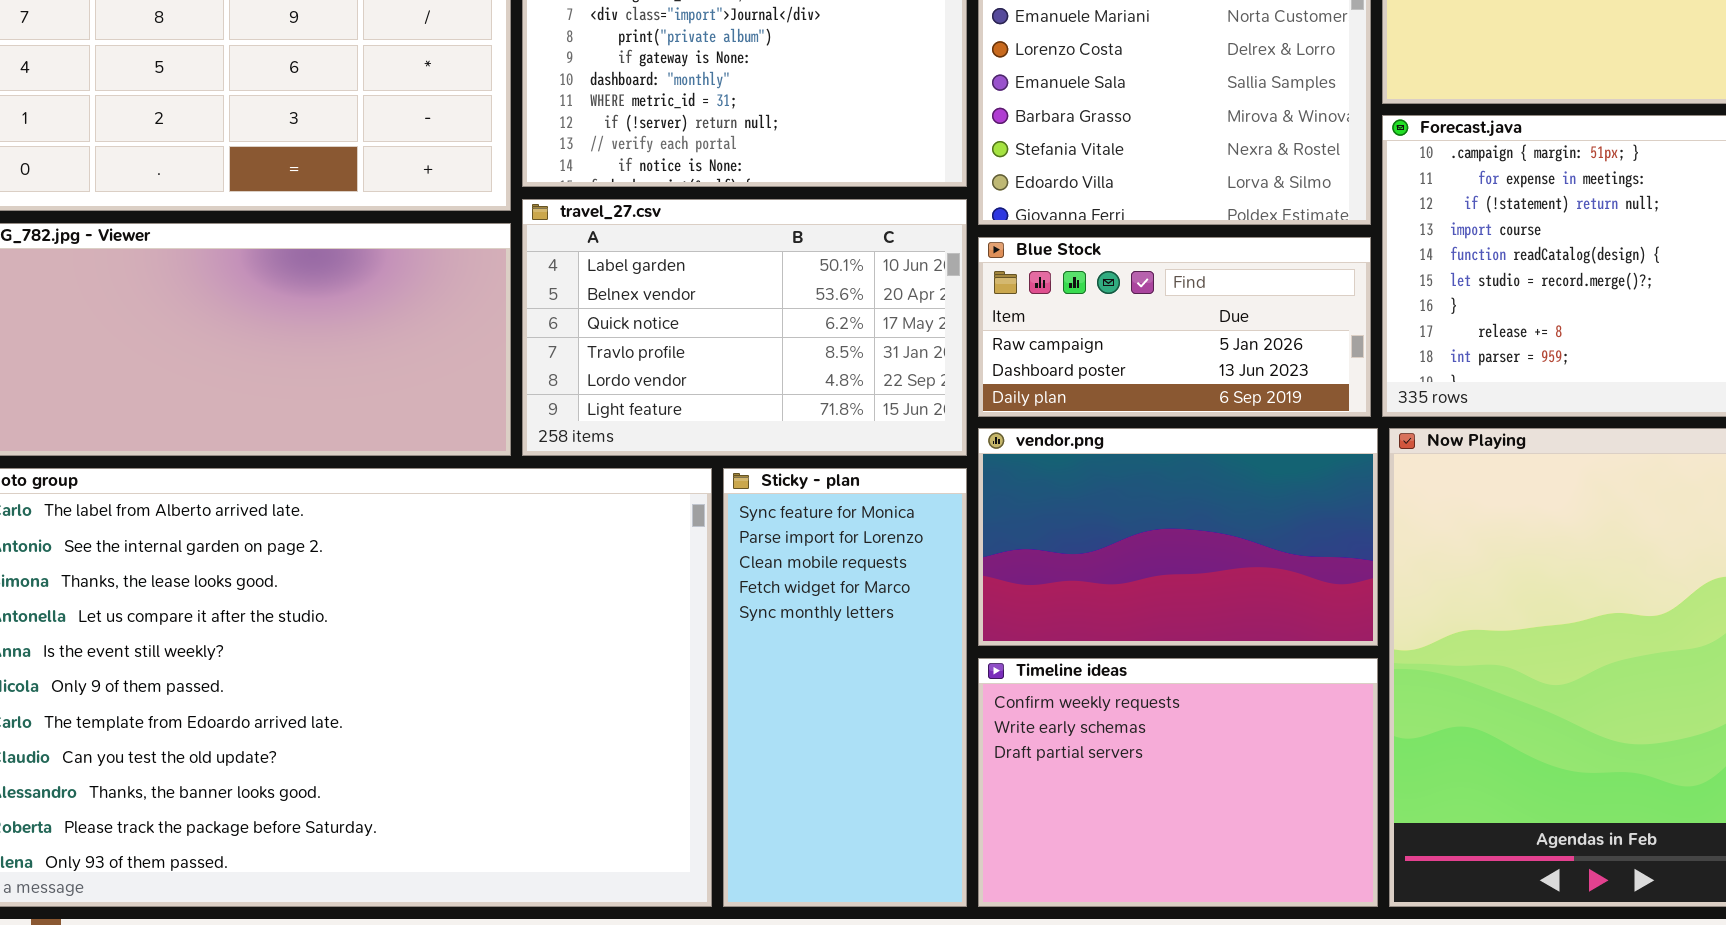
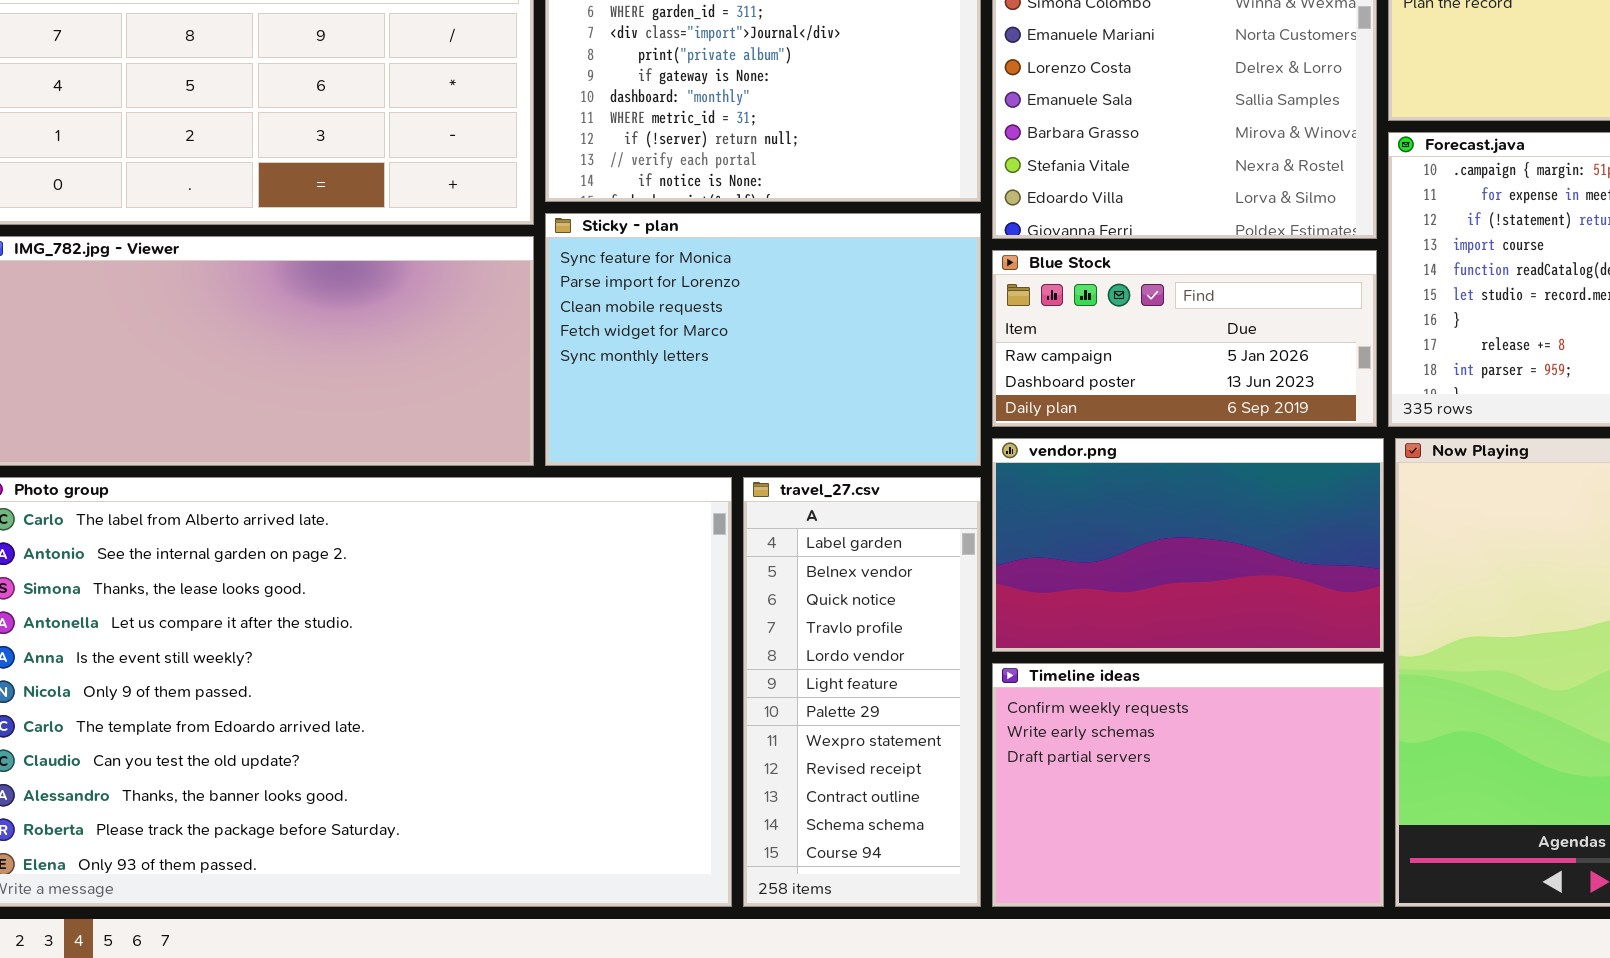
travel_27.csv: [522,199,967,456] -> [743,477,981,907], moved, resized
Sticky - plan: [723,468,967,907] -> [545,213,981,466], moved, resized

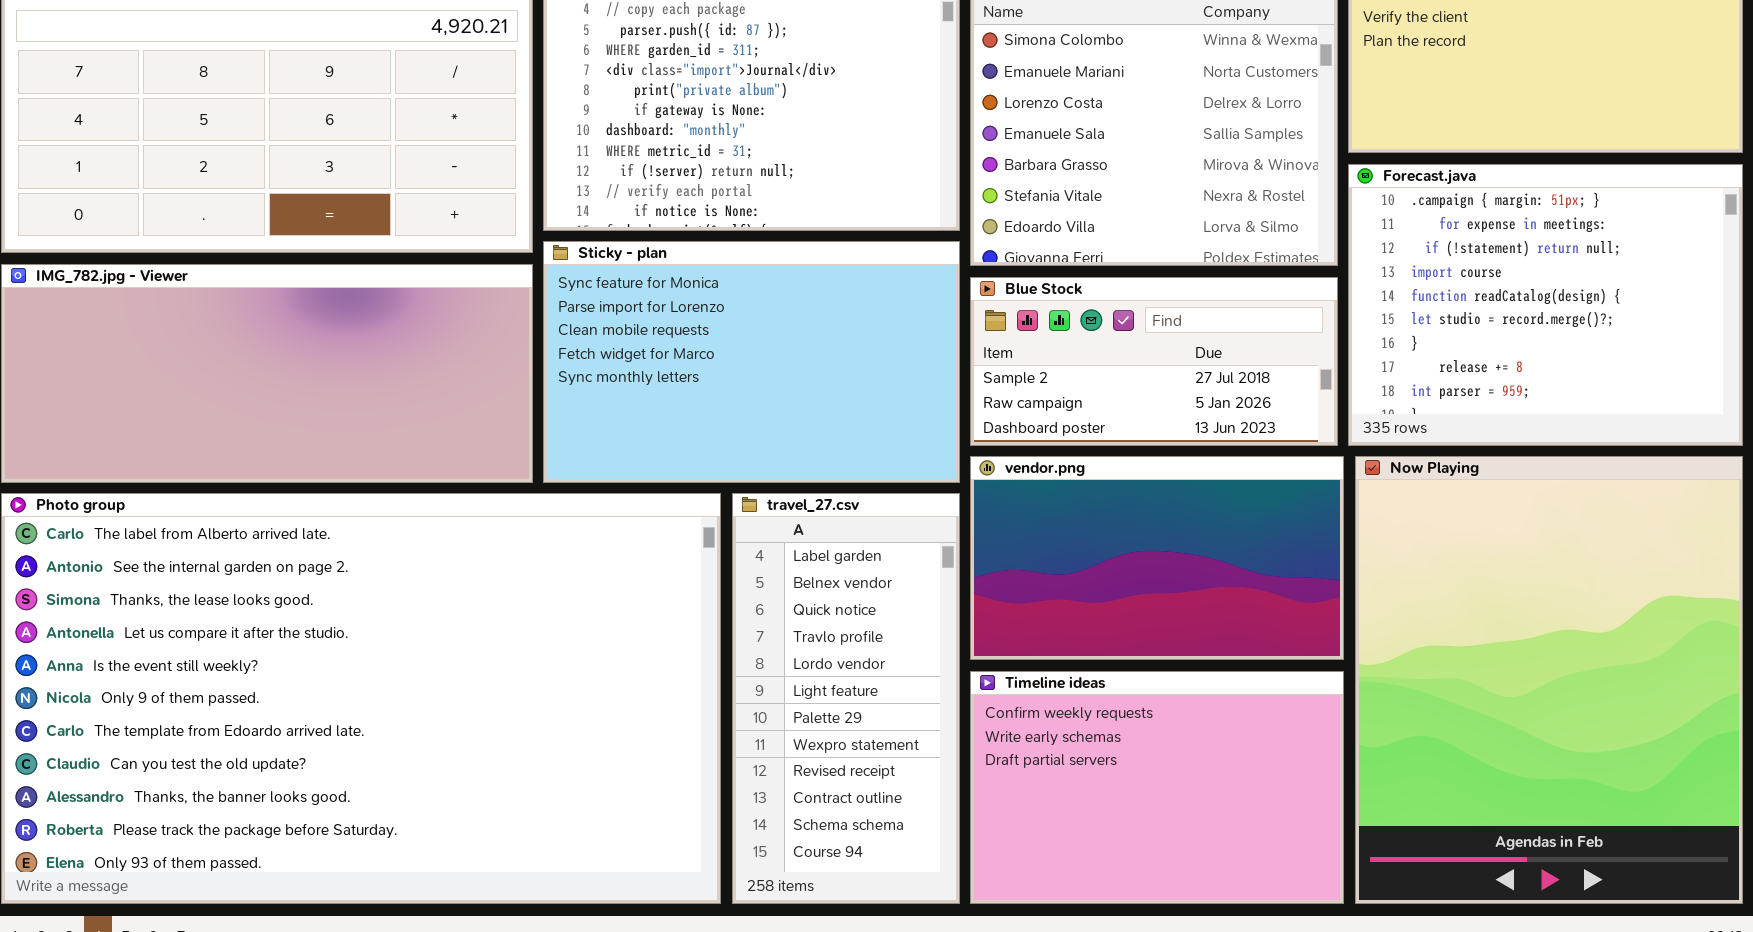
Blue Stock: [992,250,1377,427] -> [970,277,1338,446], scrolled up 1 row

